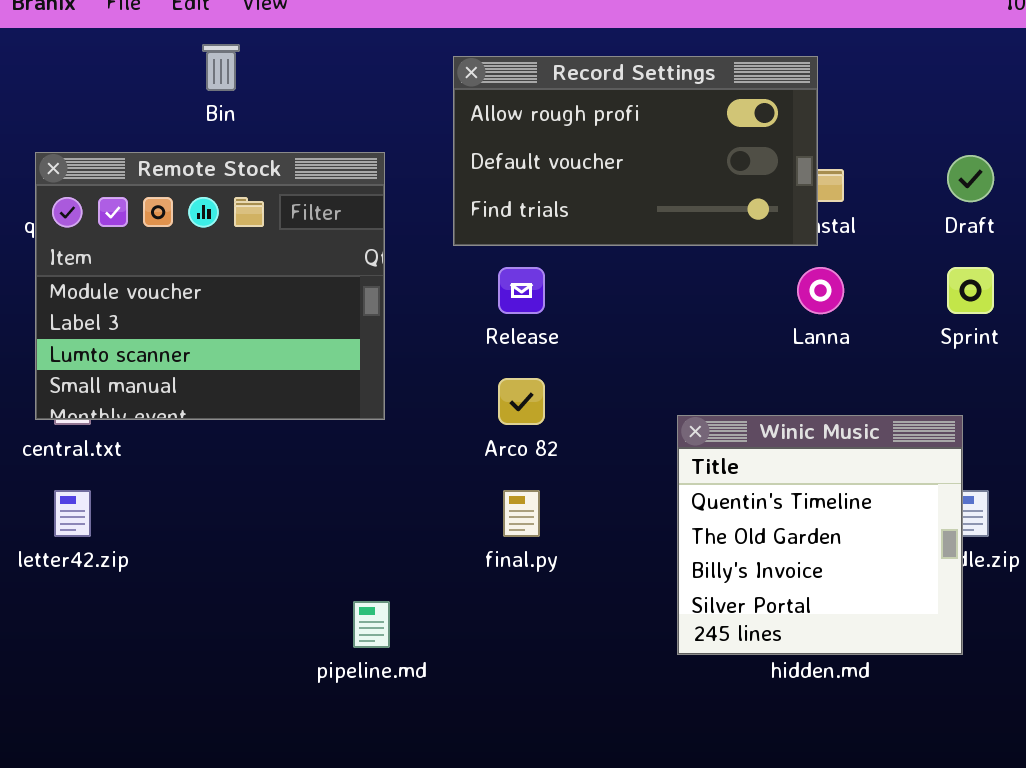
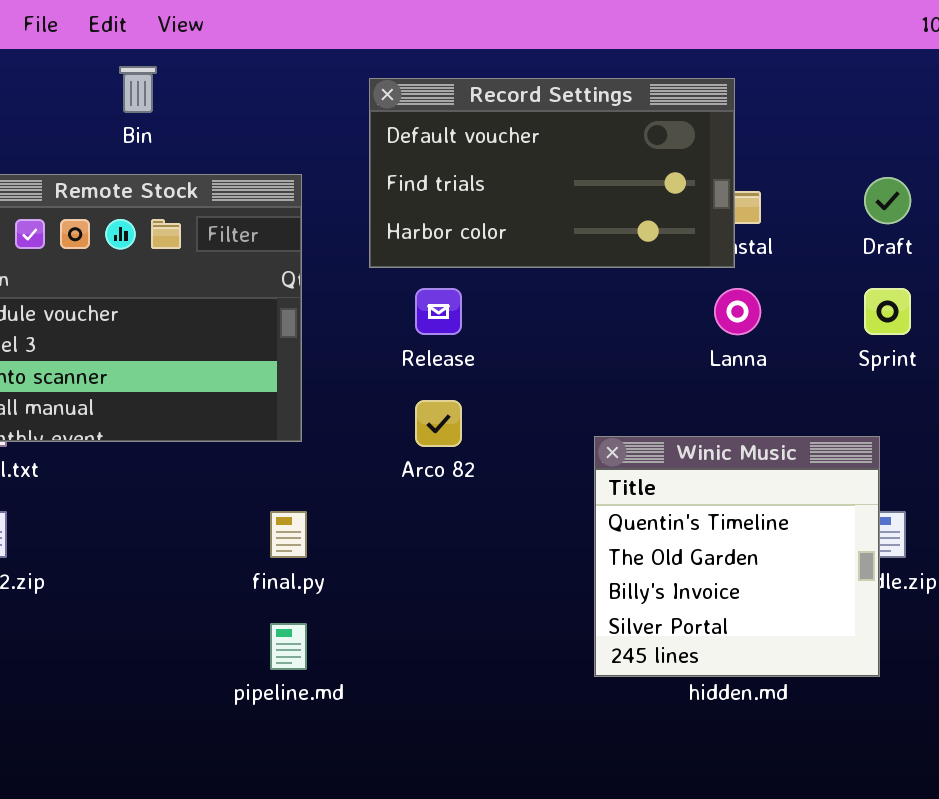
Record Settings: [453,56,818,246] -> [369,78,735,268], scrolled down 1 row
final.py: [503,490,540,537] -> [270,511,307,558], moved

